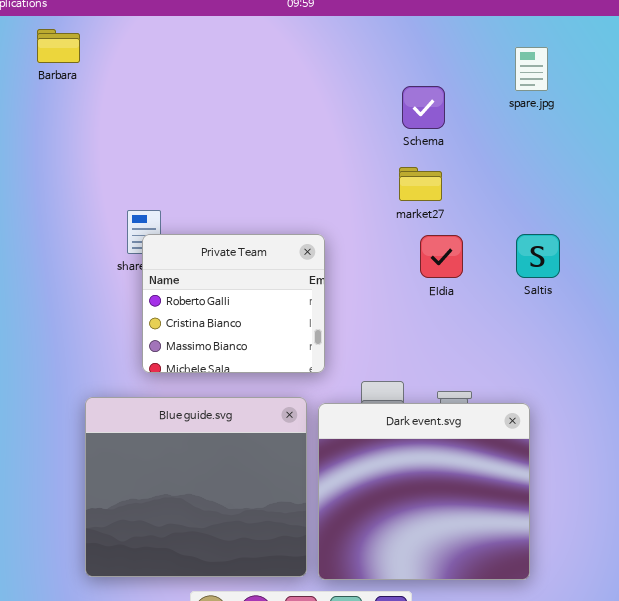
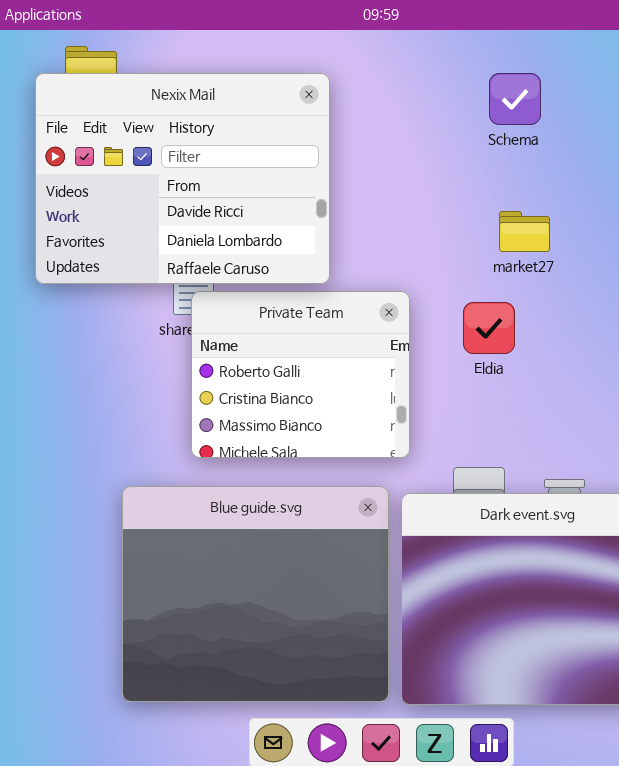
Nexix Mail: none -> [35,73,330,284], opened
Schema: [402,86,445,129] -> [489,73,541,125], moved
Eldia: [420,235,463,278] -> [463,302,515,354], moved

